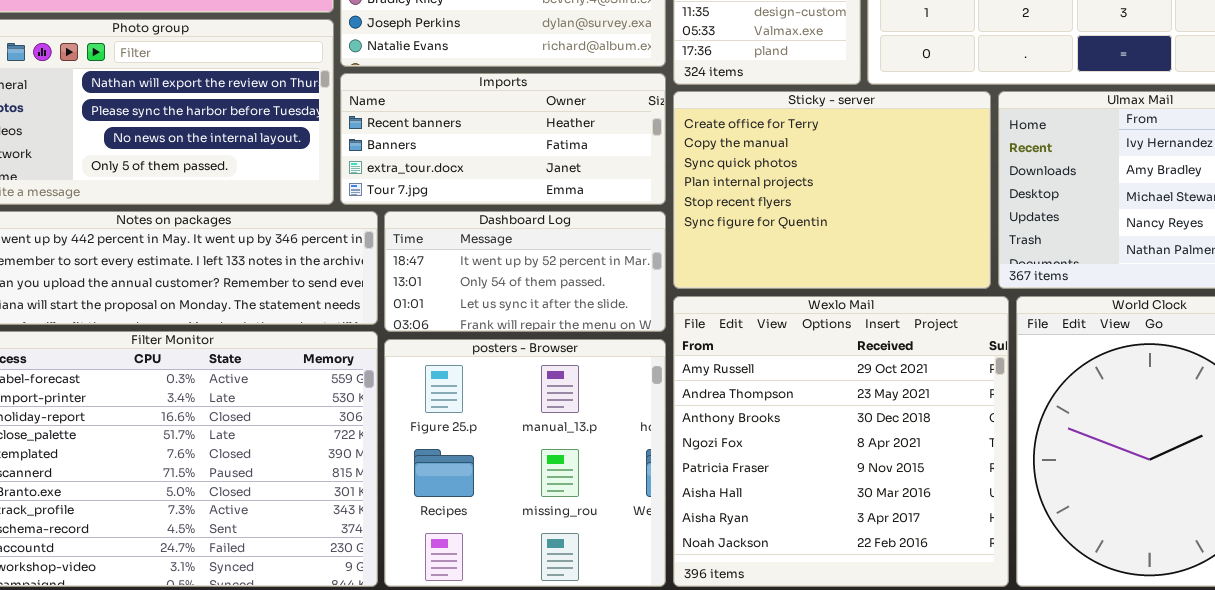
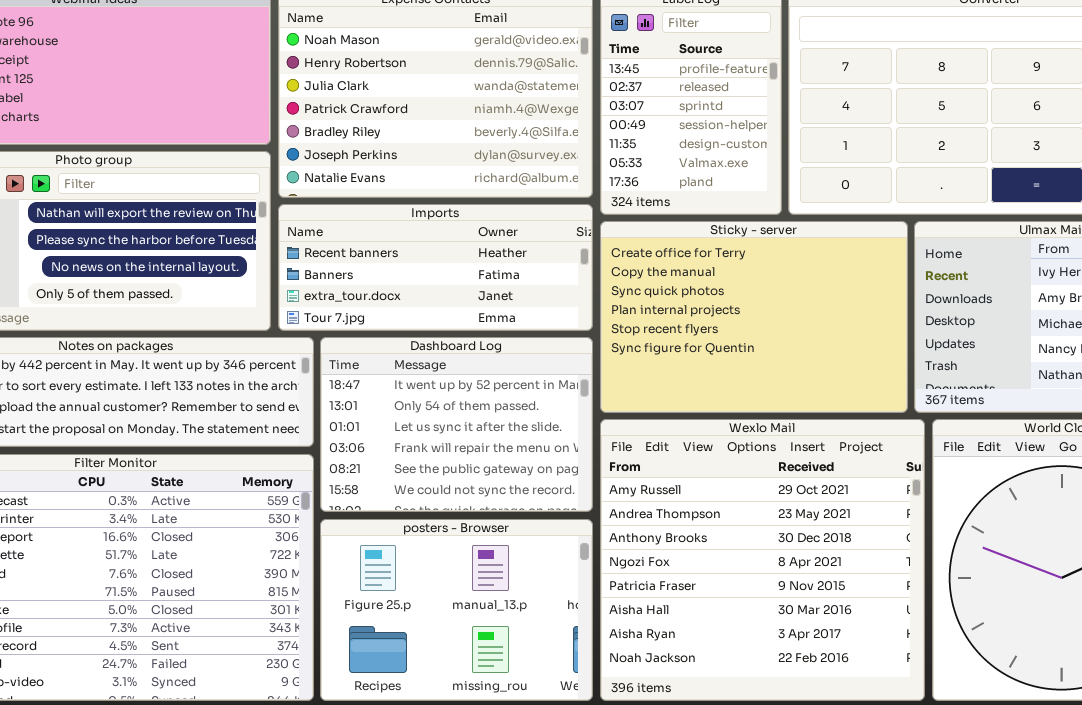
Dashboard Log: [384,211,666,332] -> [320,337,593,512], resized
posters - Browser: [384,339,666,587] -> [320,519,593,701], resized

